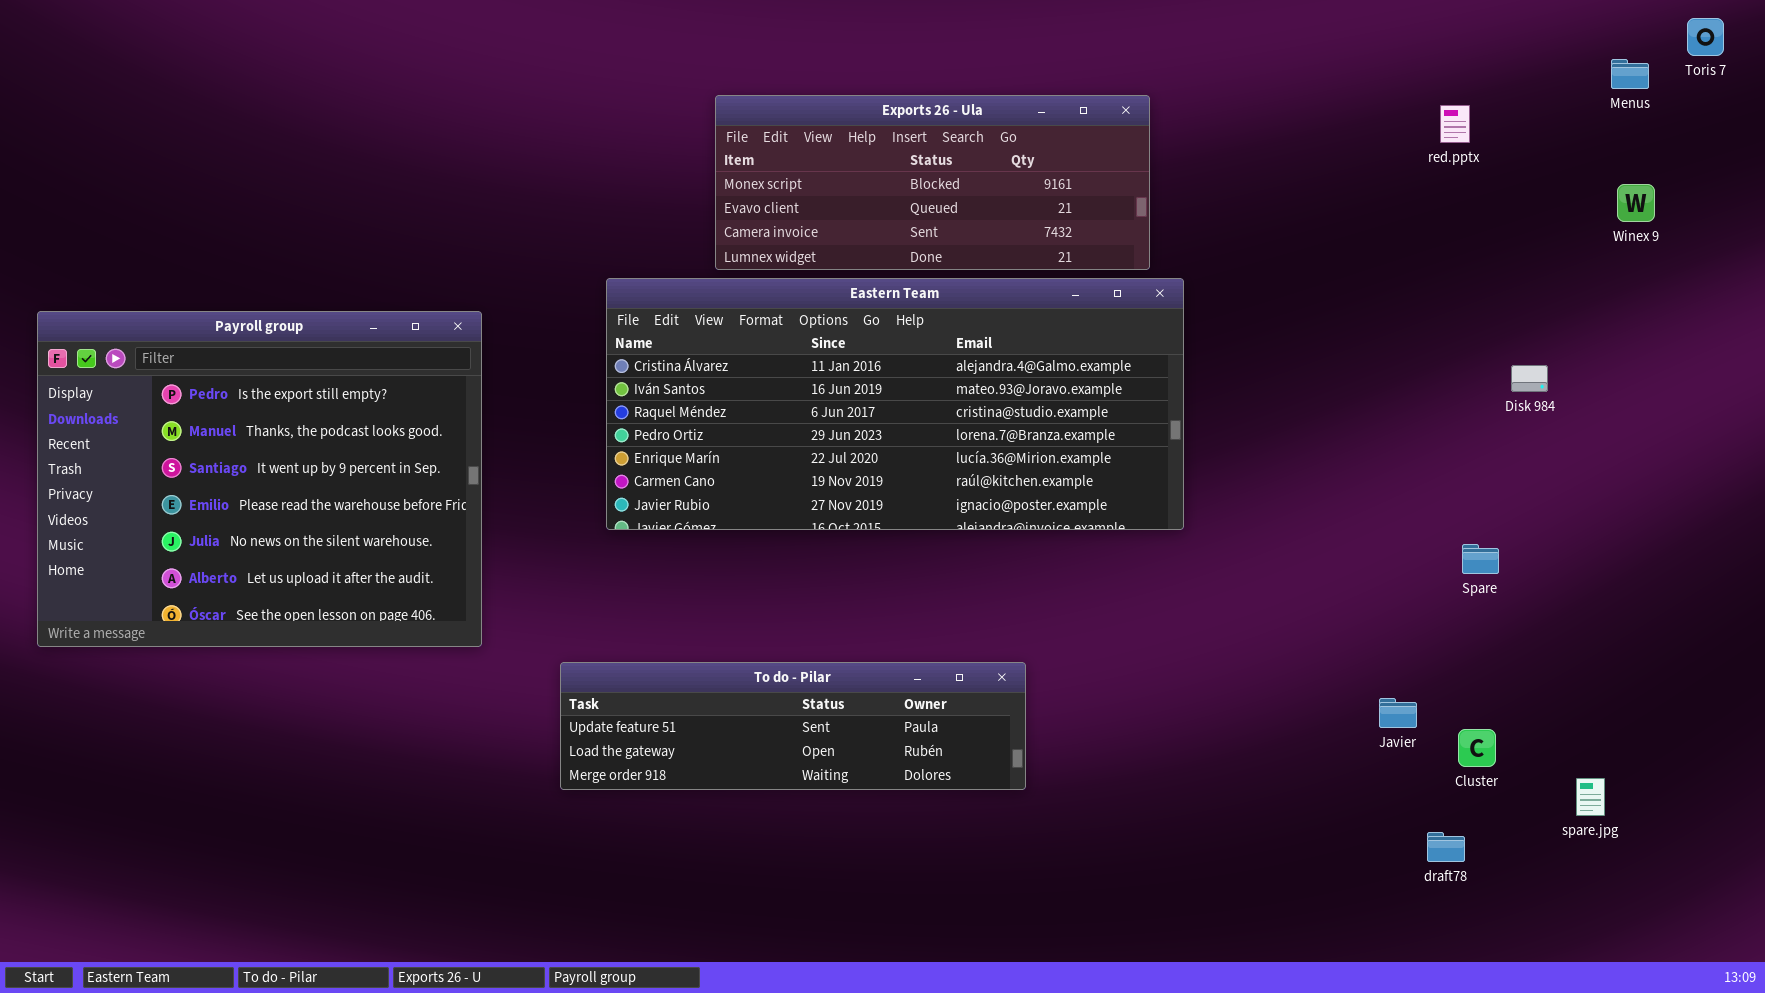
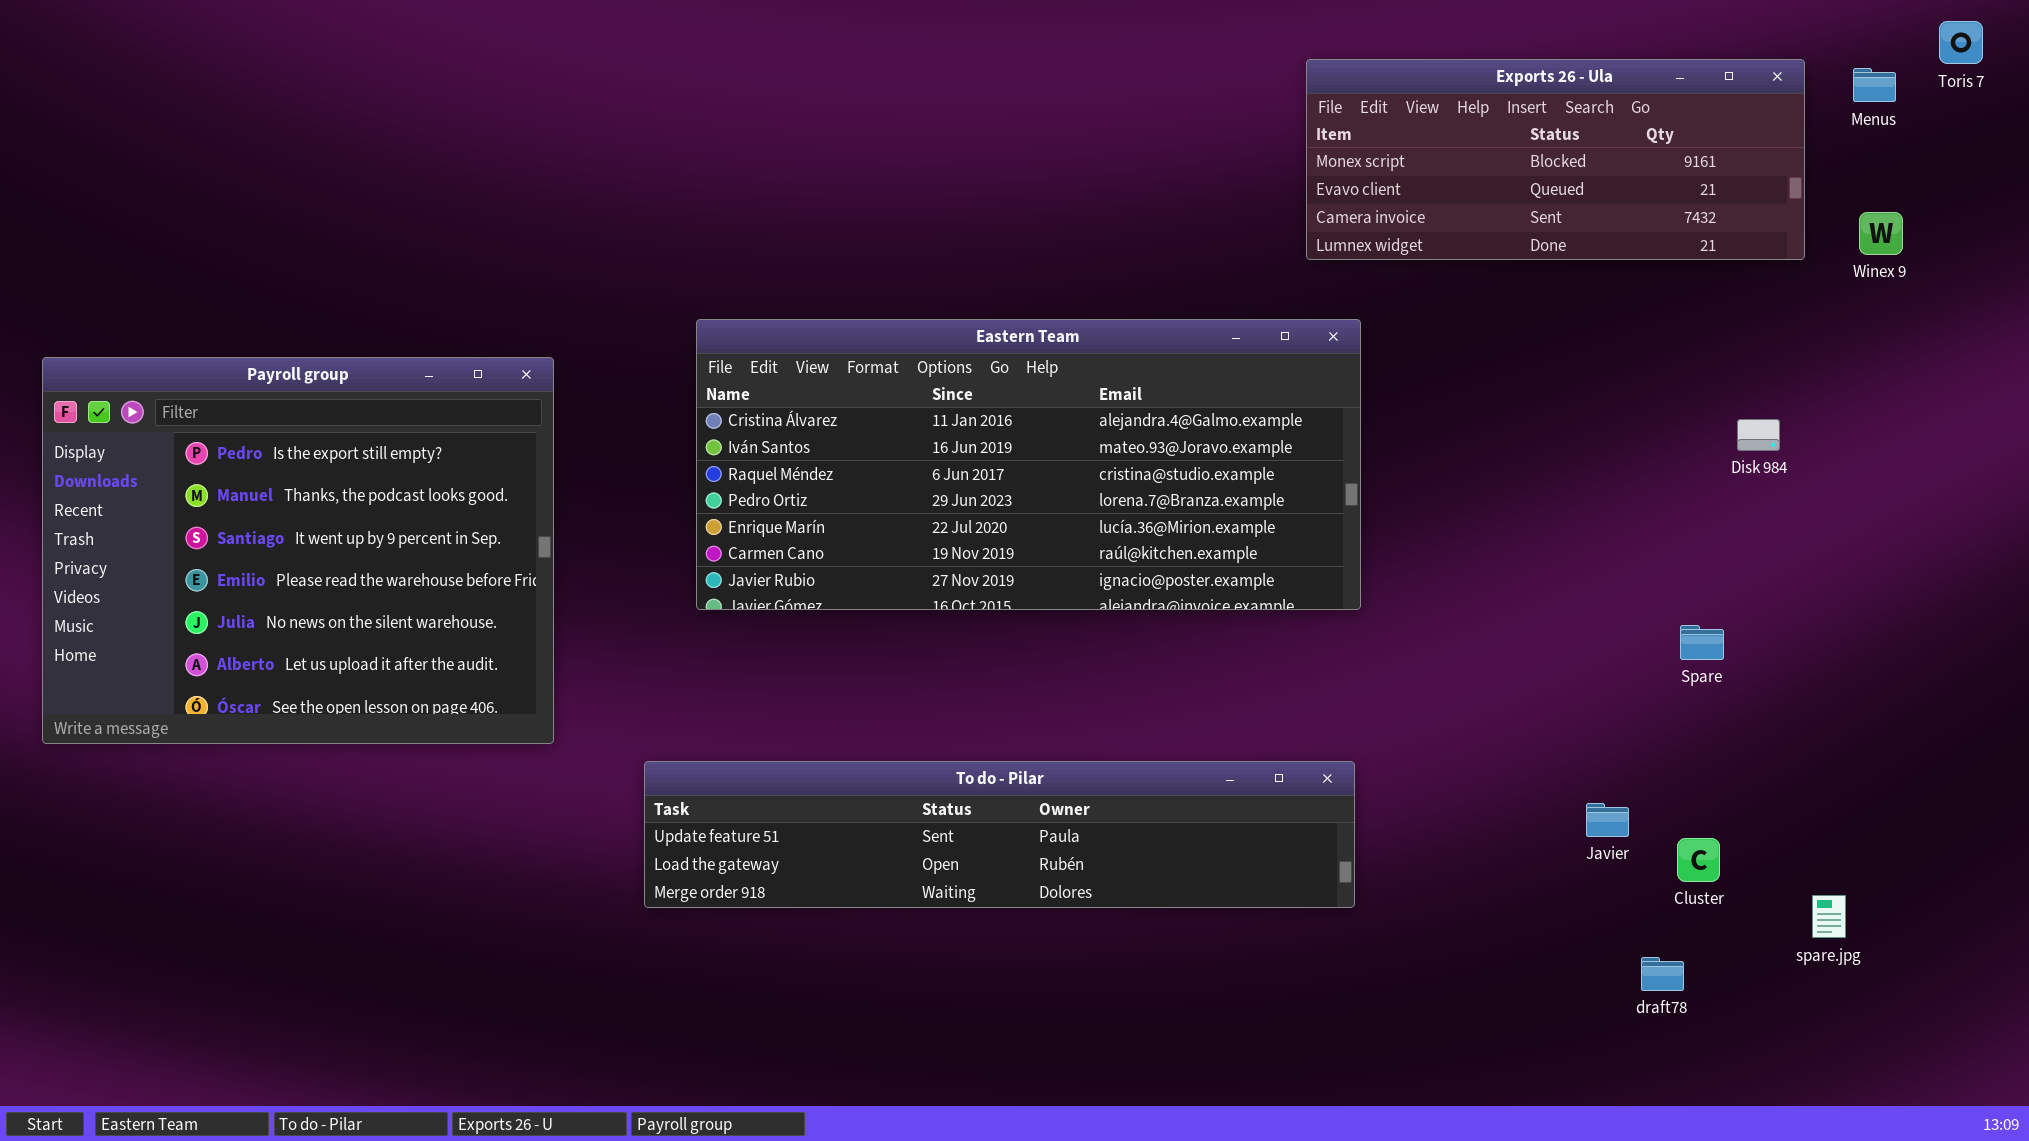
Exports 26 - Ula: [715,95,1150,270] -> [1306,59,1805,260], moved
To do - Pilar: [560,662,1026,790] -> [644,761,1355,908], resized

